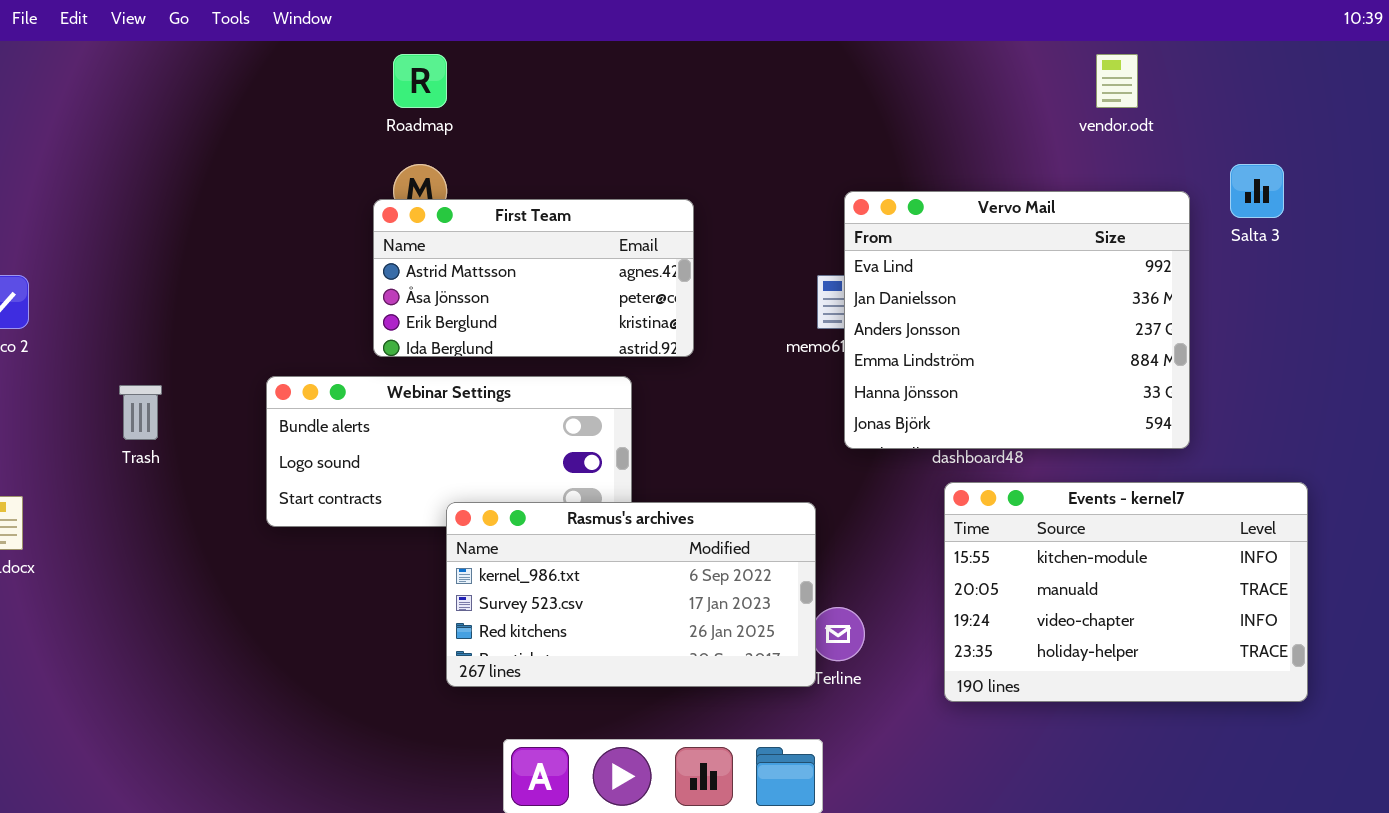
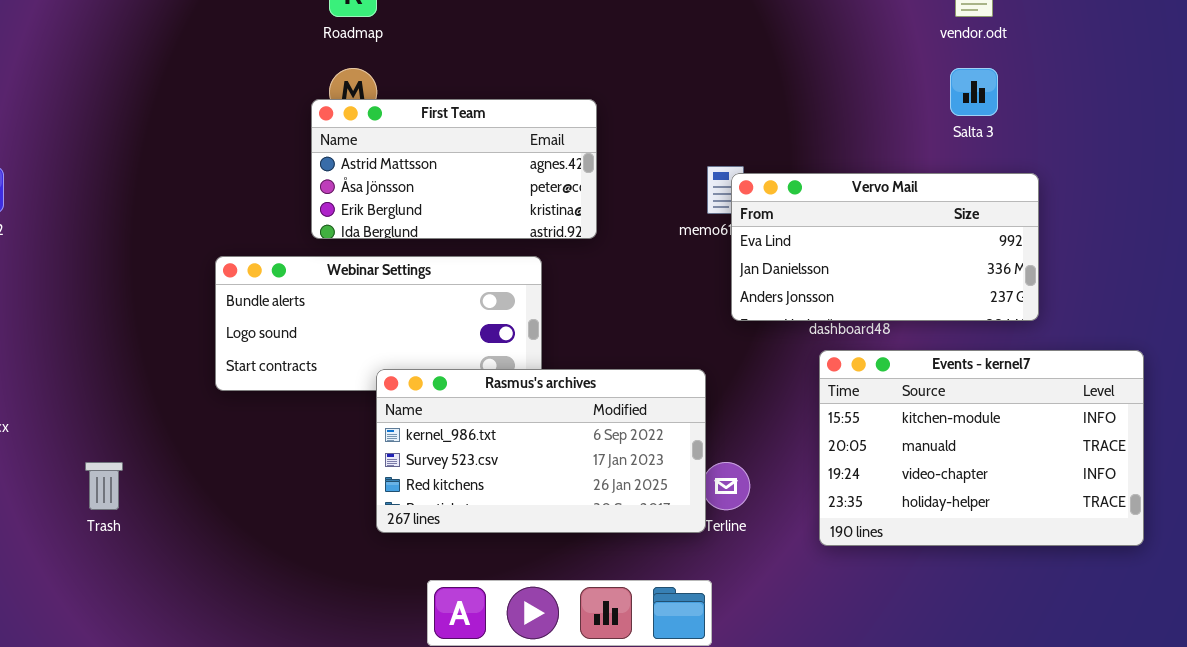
Salta 3: [1230,164,1284,218] -> [950,68,998,116], moved
Vervo Mail: [844,191,1190,449] -> [731,173,1039,321], resized
Trash: [119,385,162,440] -> [85,462,123,510], moved

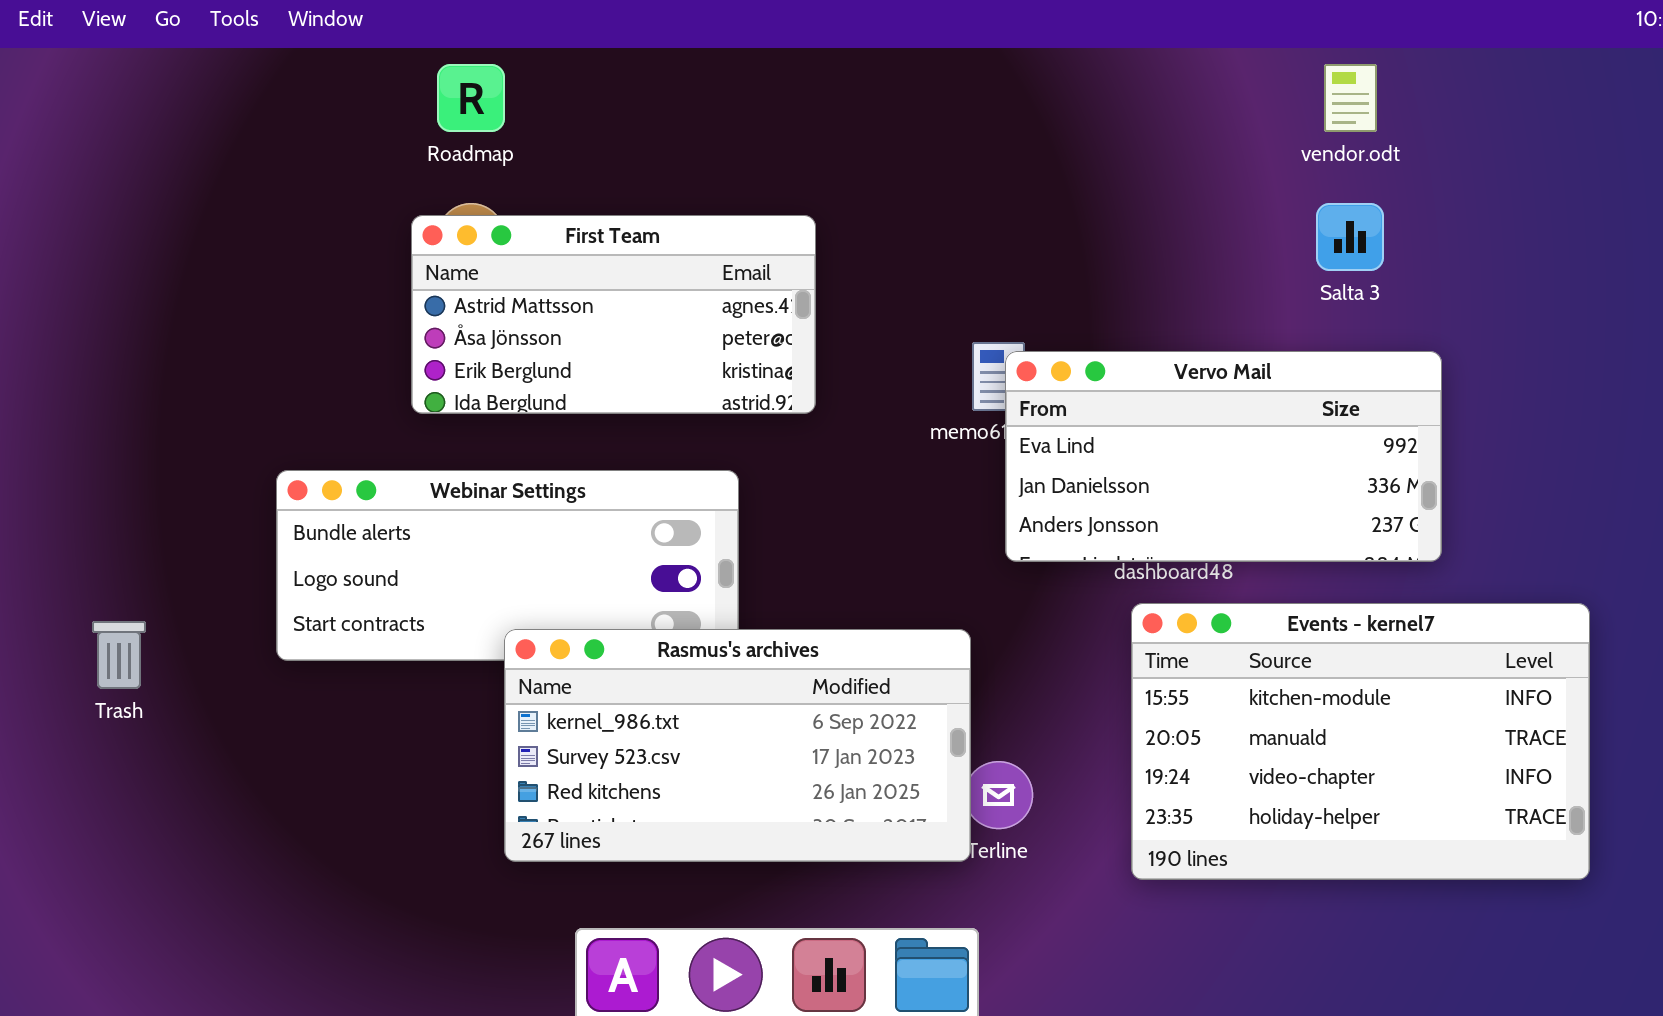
First Team: [311,99,597,239] -> [411,215,816,414], moved
Trash: [85,462,123,510] -> [92,621,146,689], moved

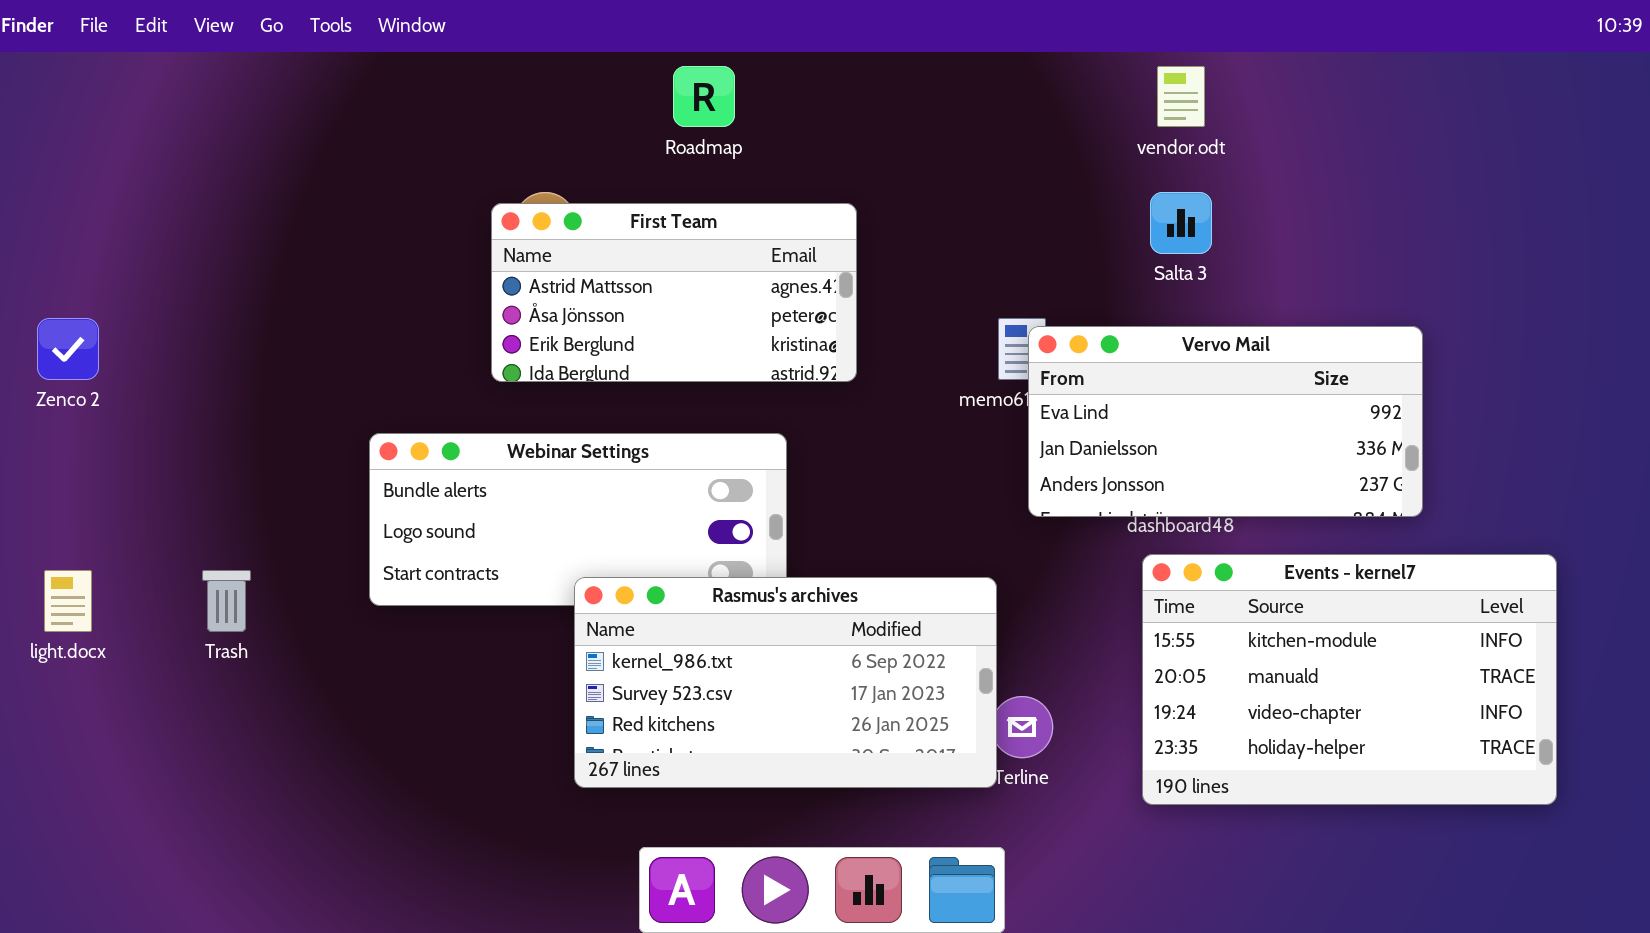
Roadmap: [437,64,505,132] -> [673,66,735,127], moved
vendor.odt: [1324,64,1377,132] -> [1157,66,1205,127], moved
Salta 3: [1316,203,1384,271] -> [1150,192,1212,254], moved

